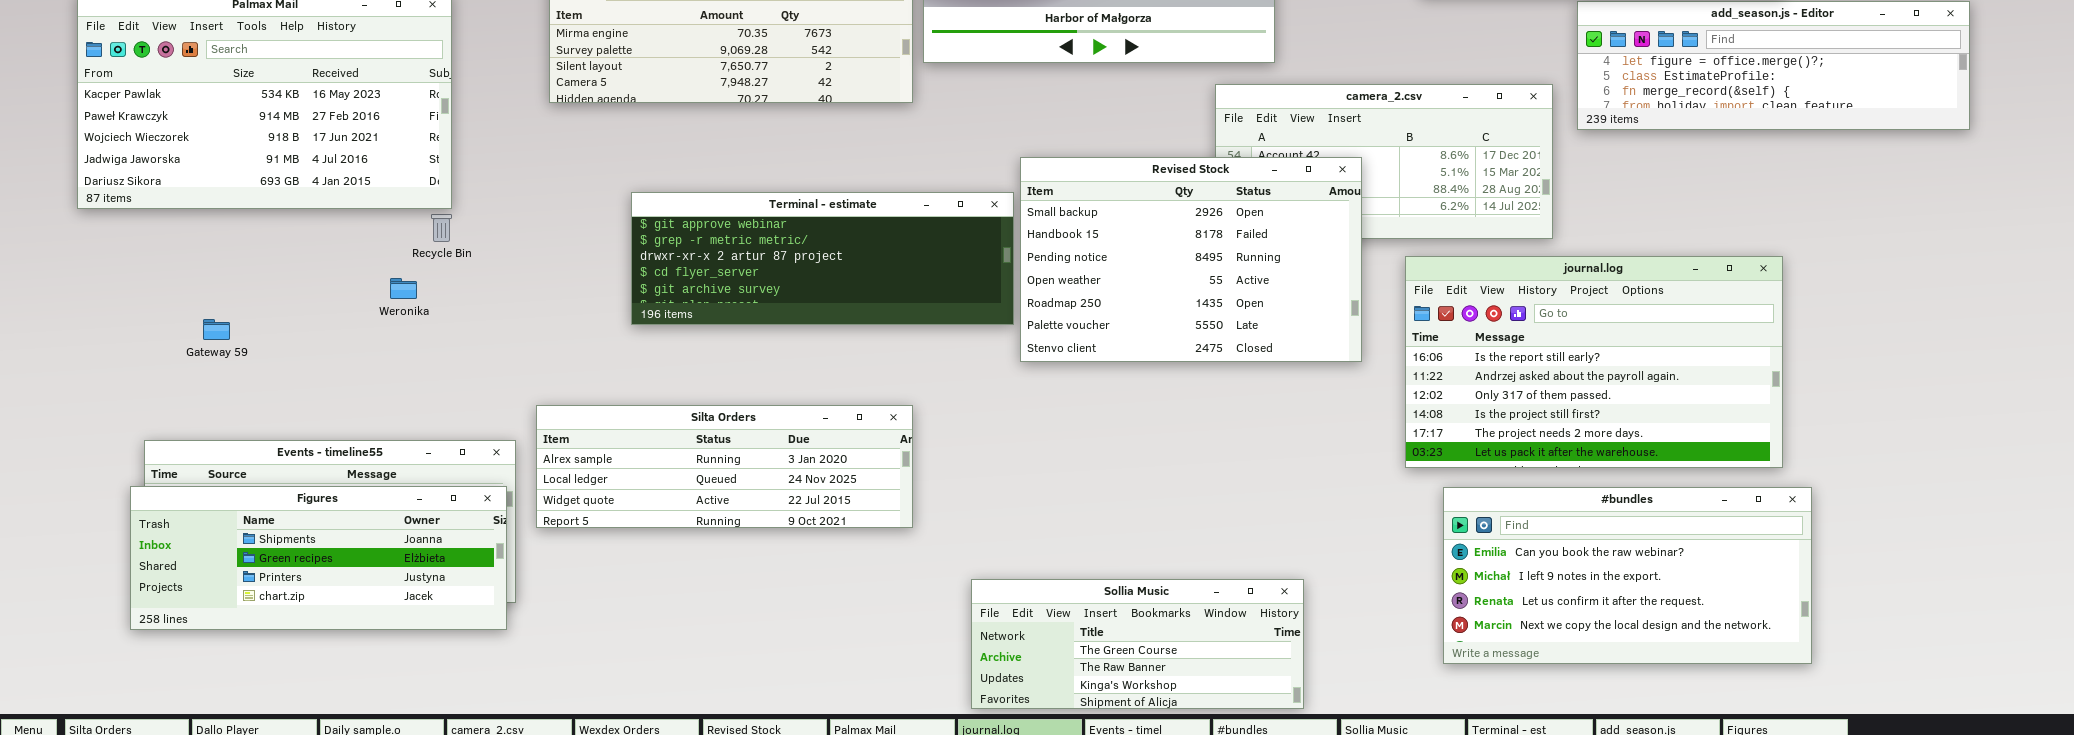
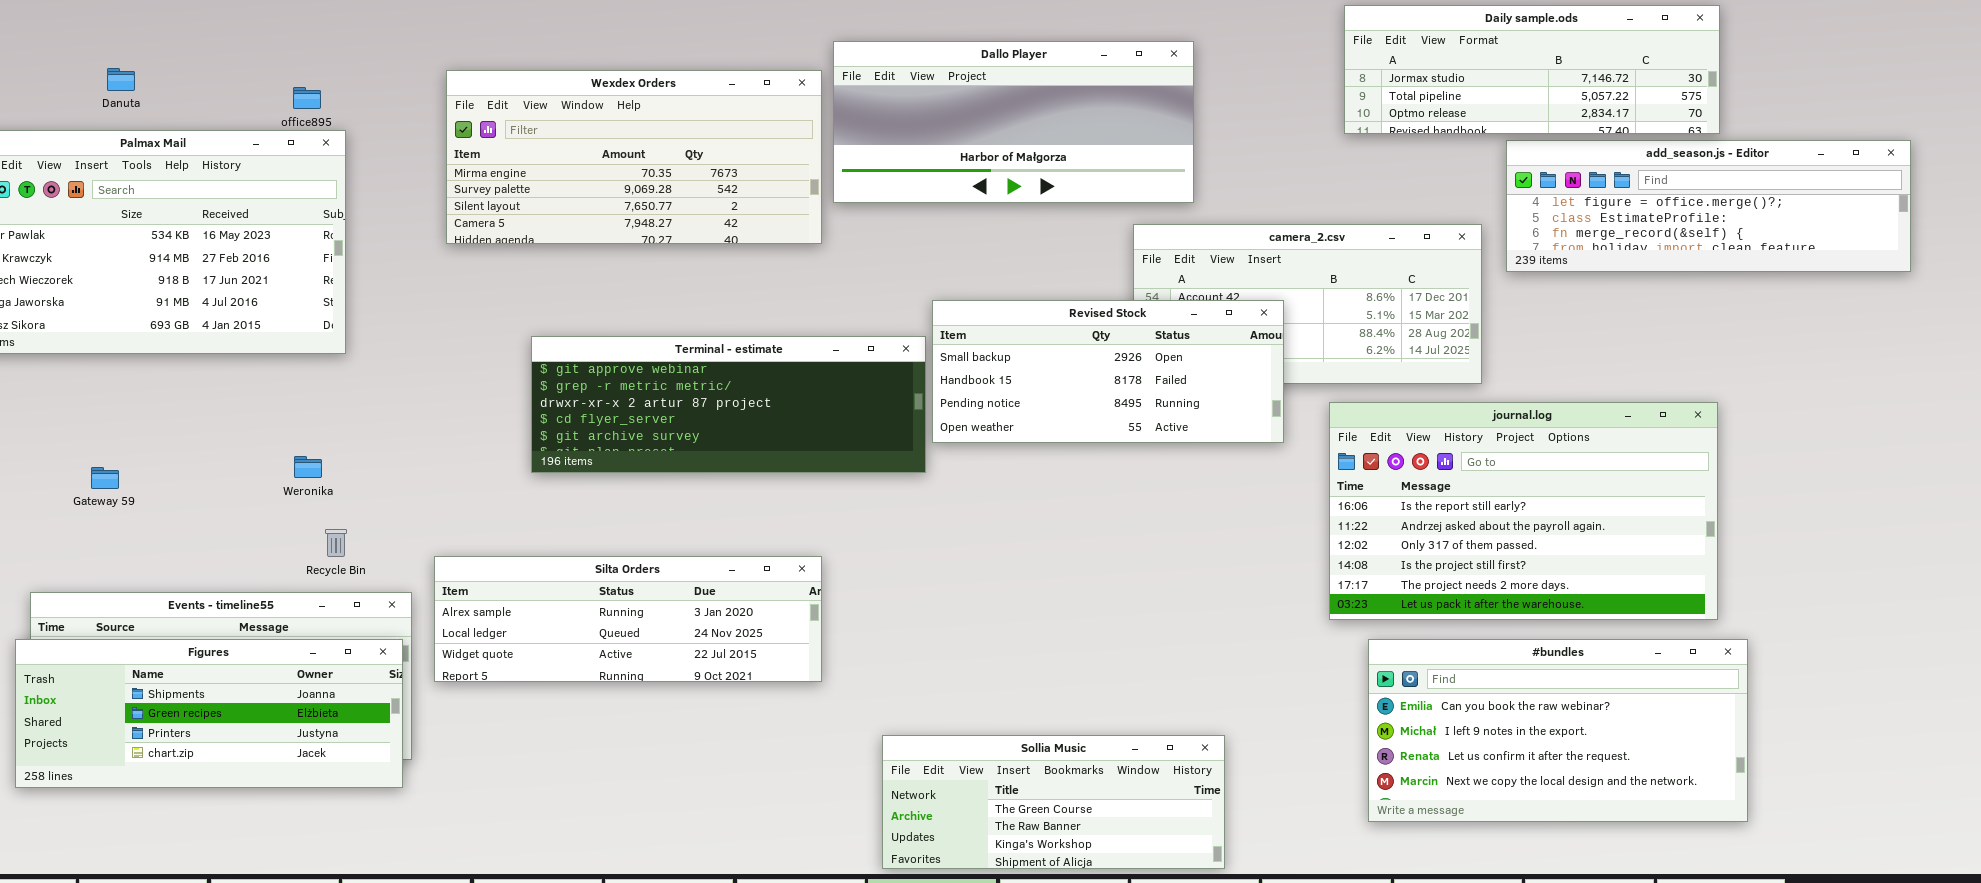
Revised Stock: [1020,157,1362,362] -> [932,300,1284,443], resized
Recycle Bin: [431,214,452,242] -> [325,529,347,557], moved
Weronika: [390,278,417,299] -> [294,456,322,478], moved

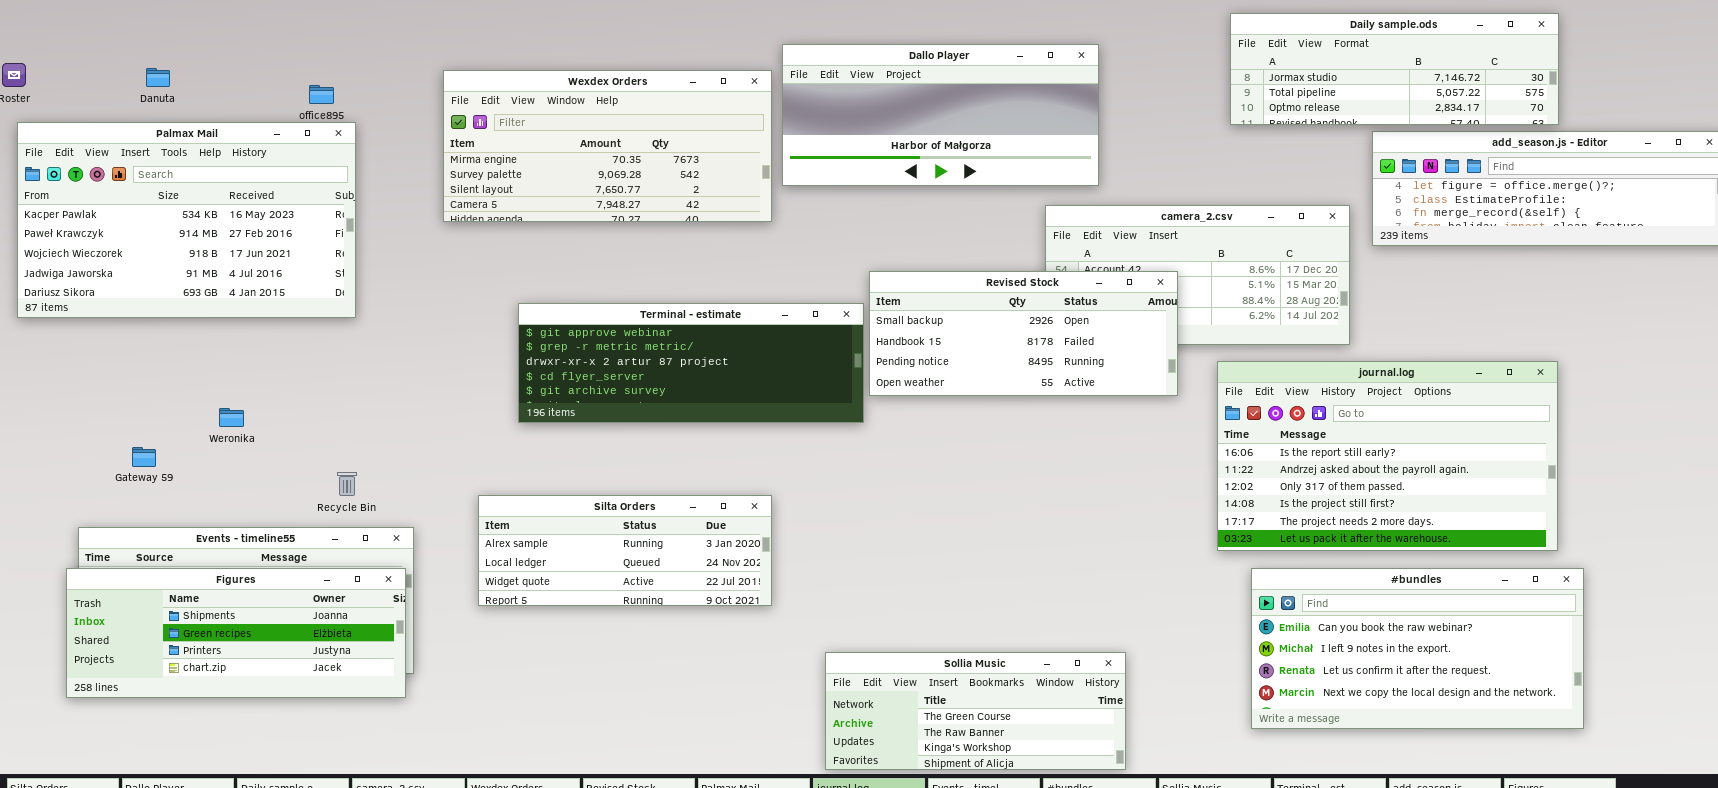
Weronika: [294,456,322,478] -> [219,408,244,427], moved
Gateway 59: [91,467,119,489] -> [132,447,156,467], moved
Silta Orders: [434,556,822,682] -> [478,495,772,606], resized

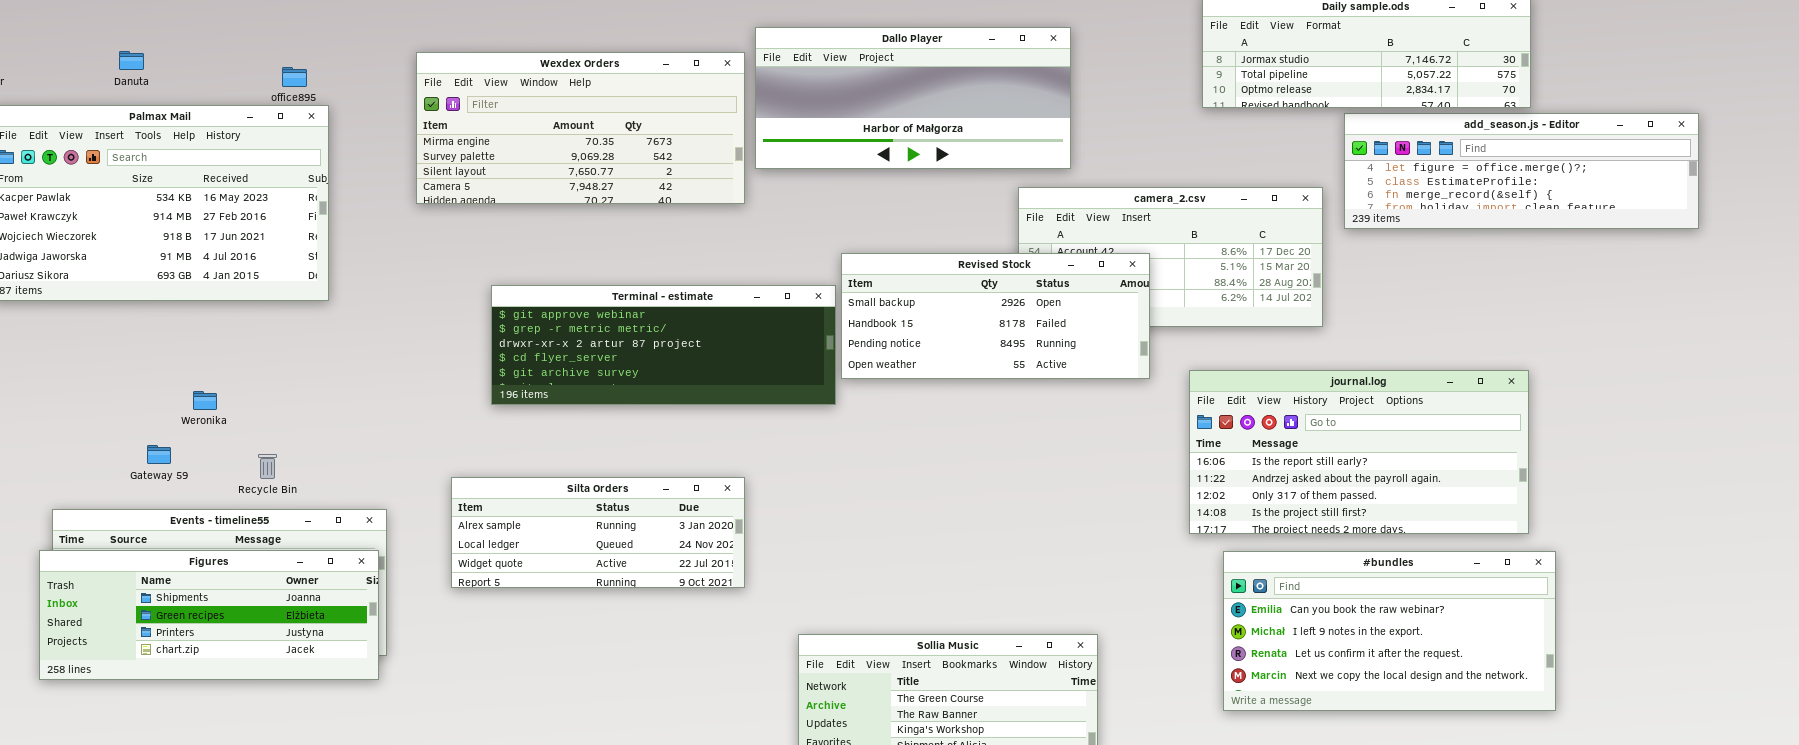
journal.log: [1217,361,1558,551] -> [1189,370,1529,534], resized
Gateway 59: [132,447,156,467] -> [147,445,171,464], moved
Recycle Bin: [337,472,357,496] -> [258,454,277,479], moved

